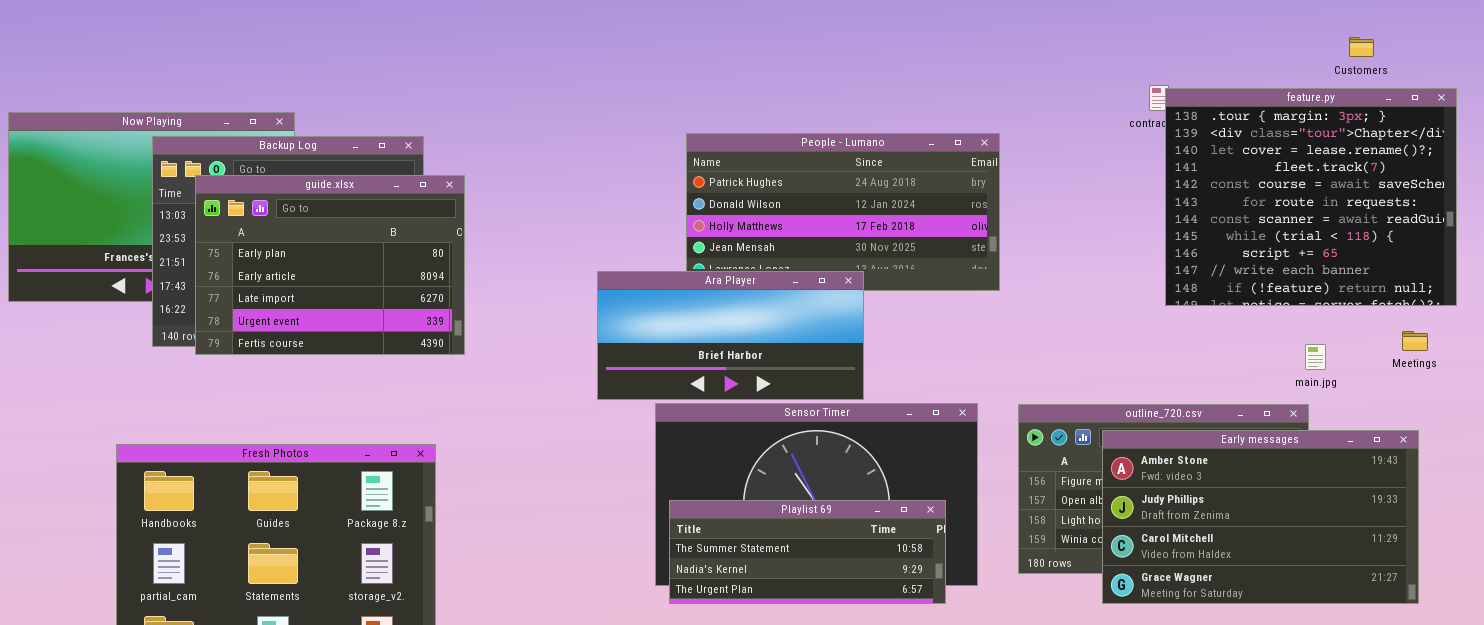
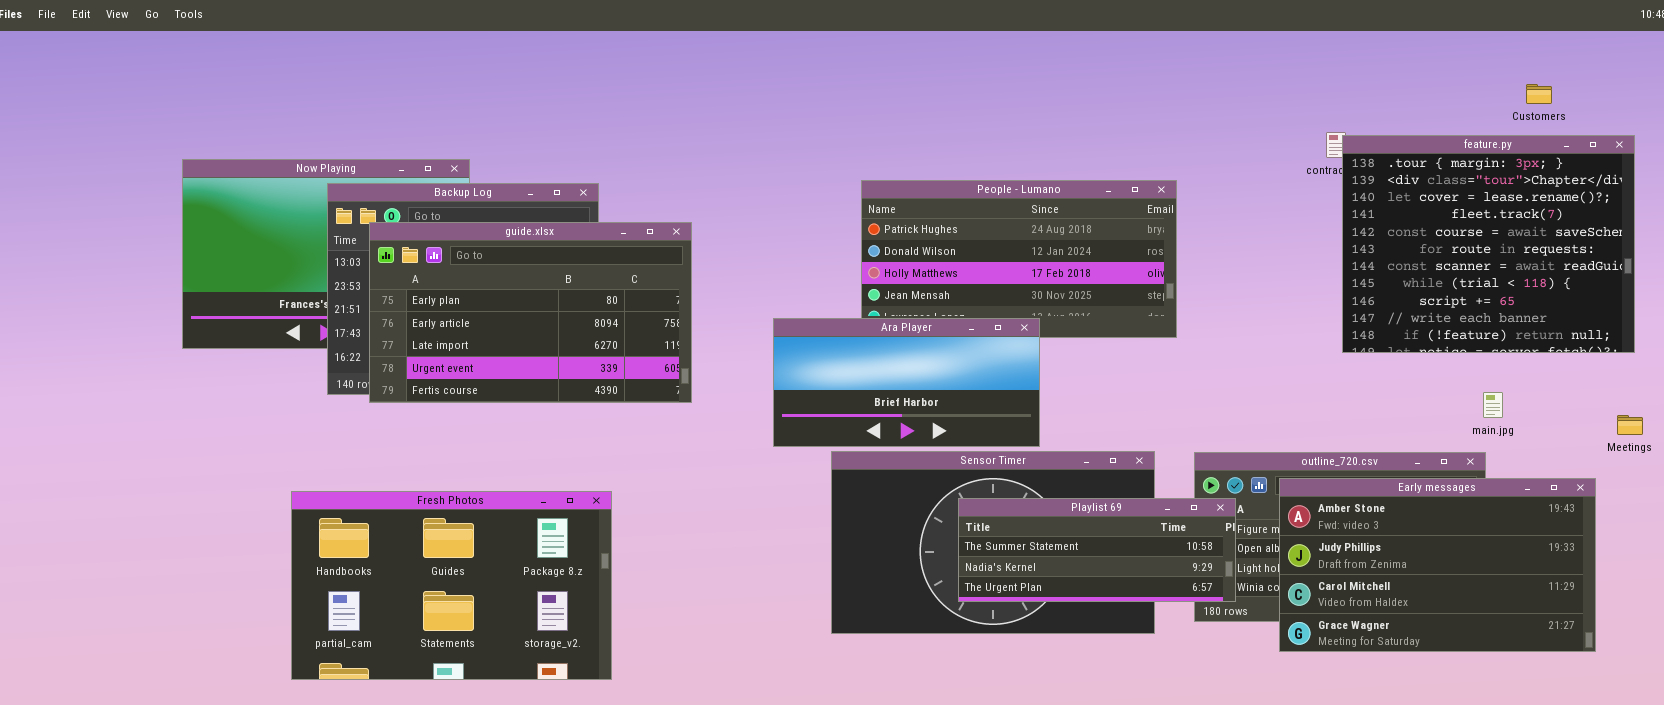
guide.xlsx: [195,175,465,355] -> [369,222,692,403], resized
Meetings: [1402,331,1428,351] -> [1617,415,1643,435], moved
Playlist 69: [669,500,946,604] -> [958,498,1236,602], moved

